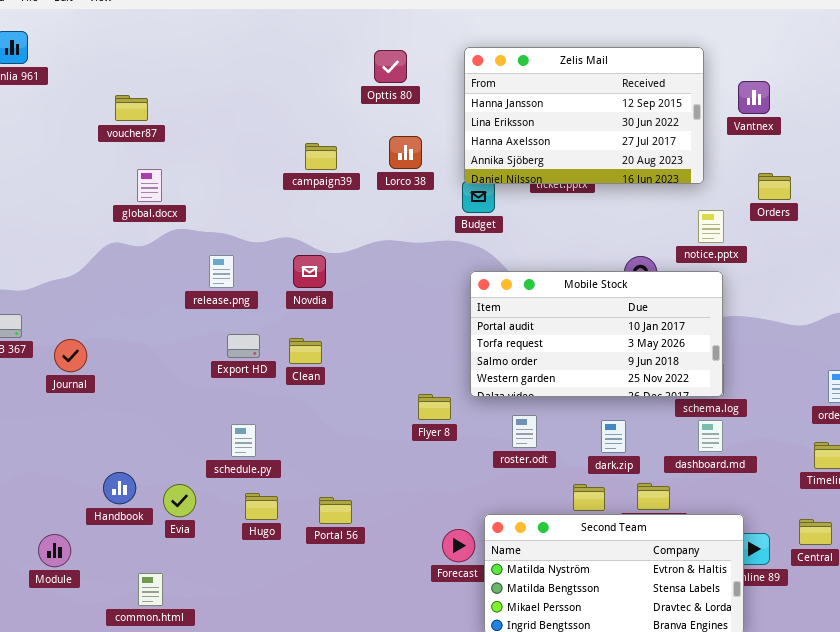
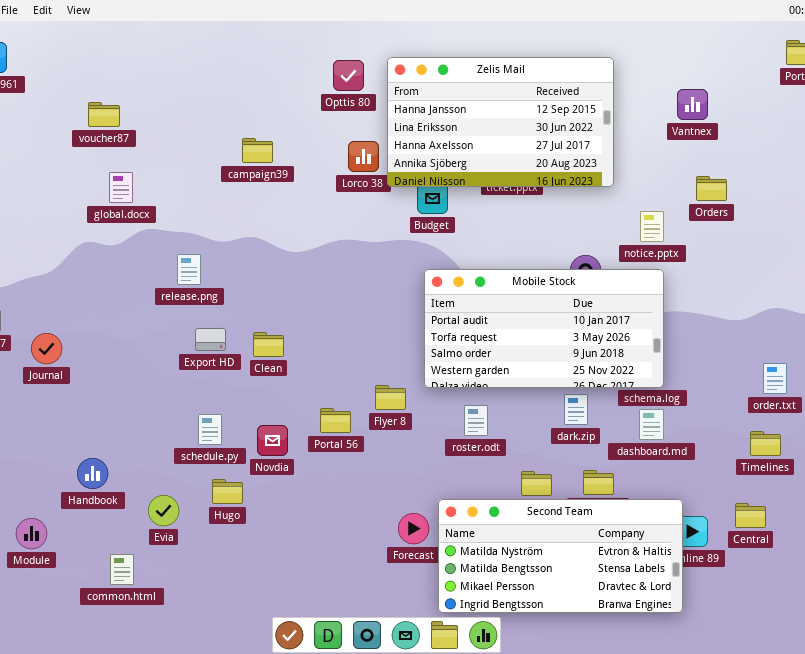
Zelis Mail: [464,47,704,184] -> [387,57,614,187], moved
campaign39: [305,143,337,170] -> [242,138,273,163], moved
Novdia: [293,255,326,288] -> [257,425,288,456], moved
dark.zip: [601,420,626,453] -> [564,394,588,425], moved
Evia: [163,484,196,517] -> [148,495,179,526], moved
Portal 56: [319,497,352,524] -> [320,408,351,433], moved

